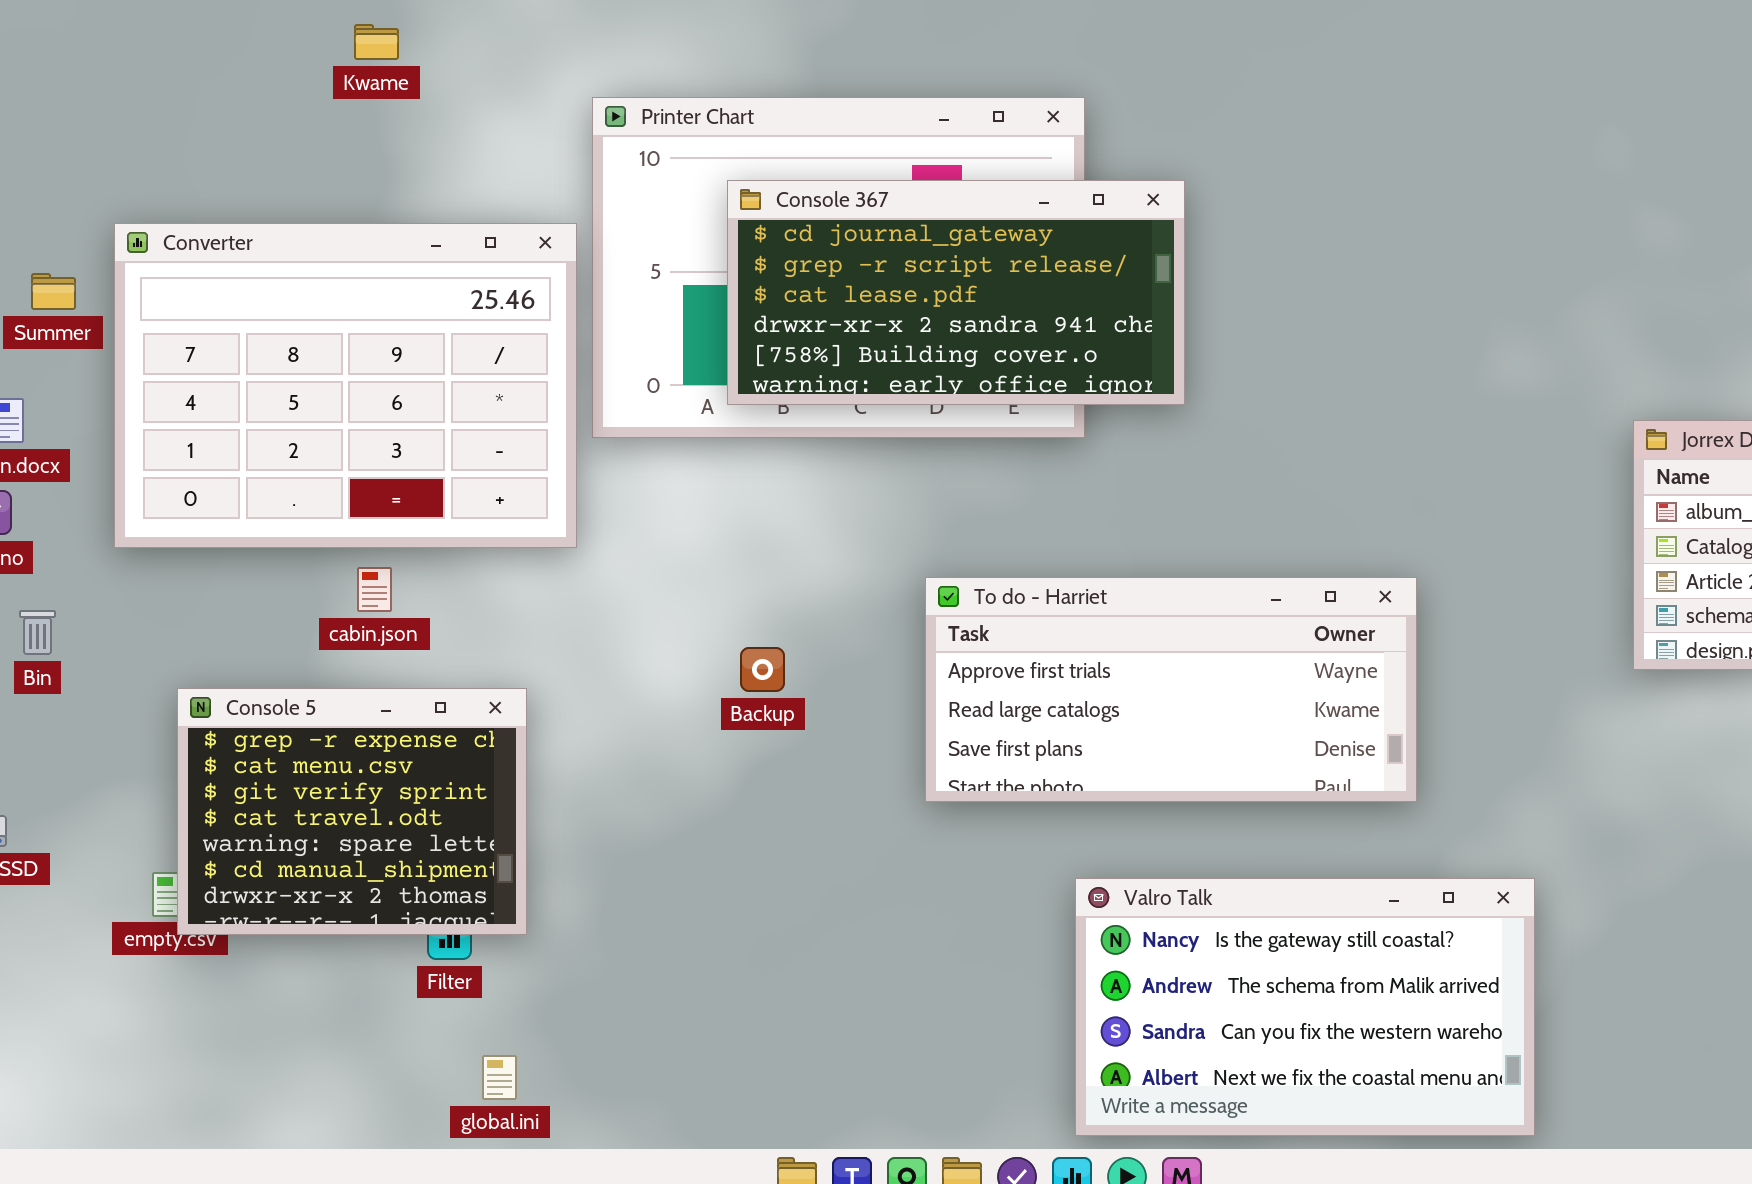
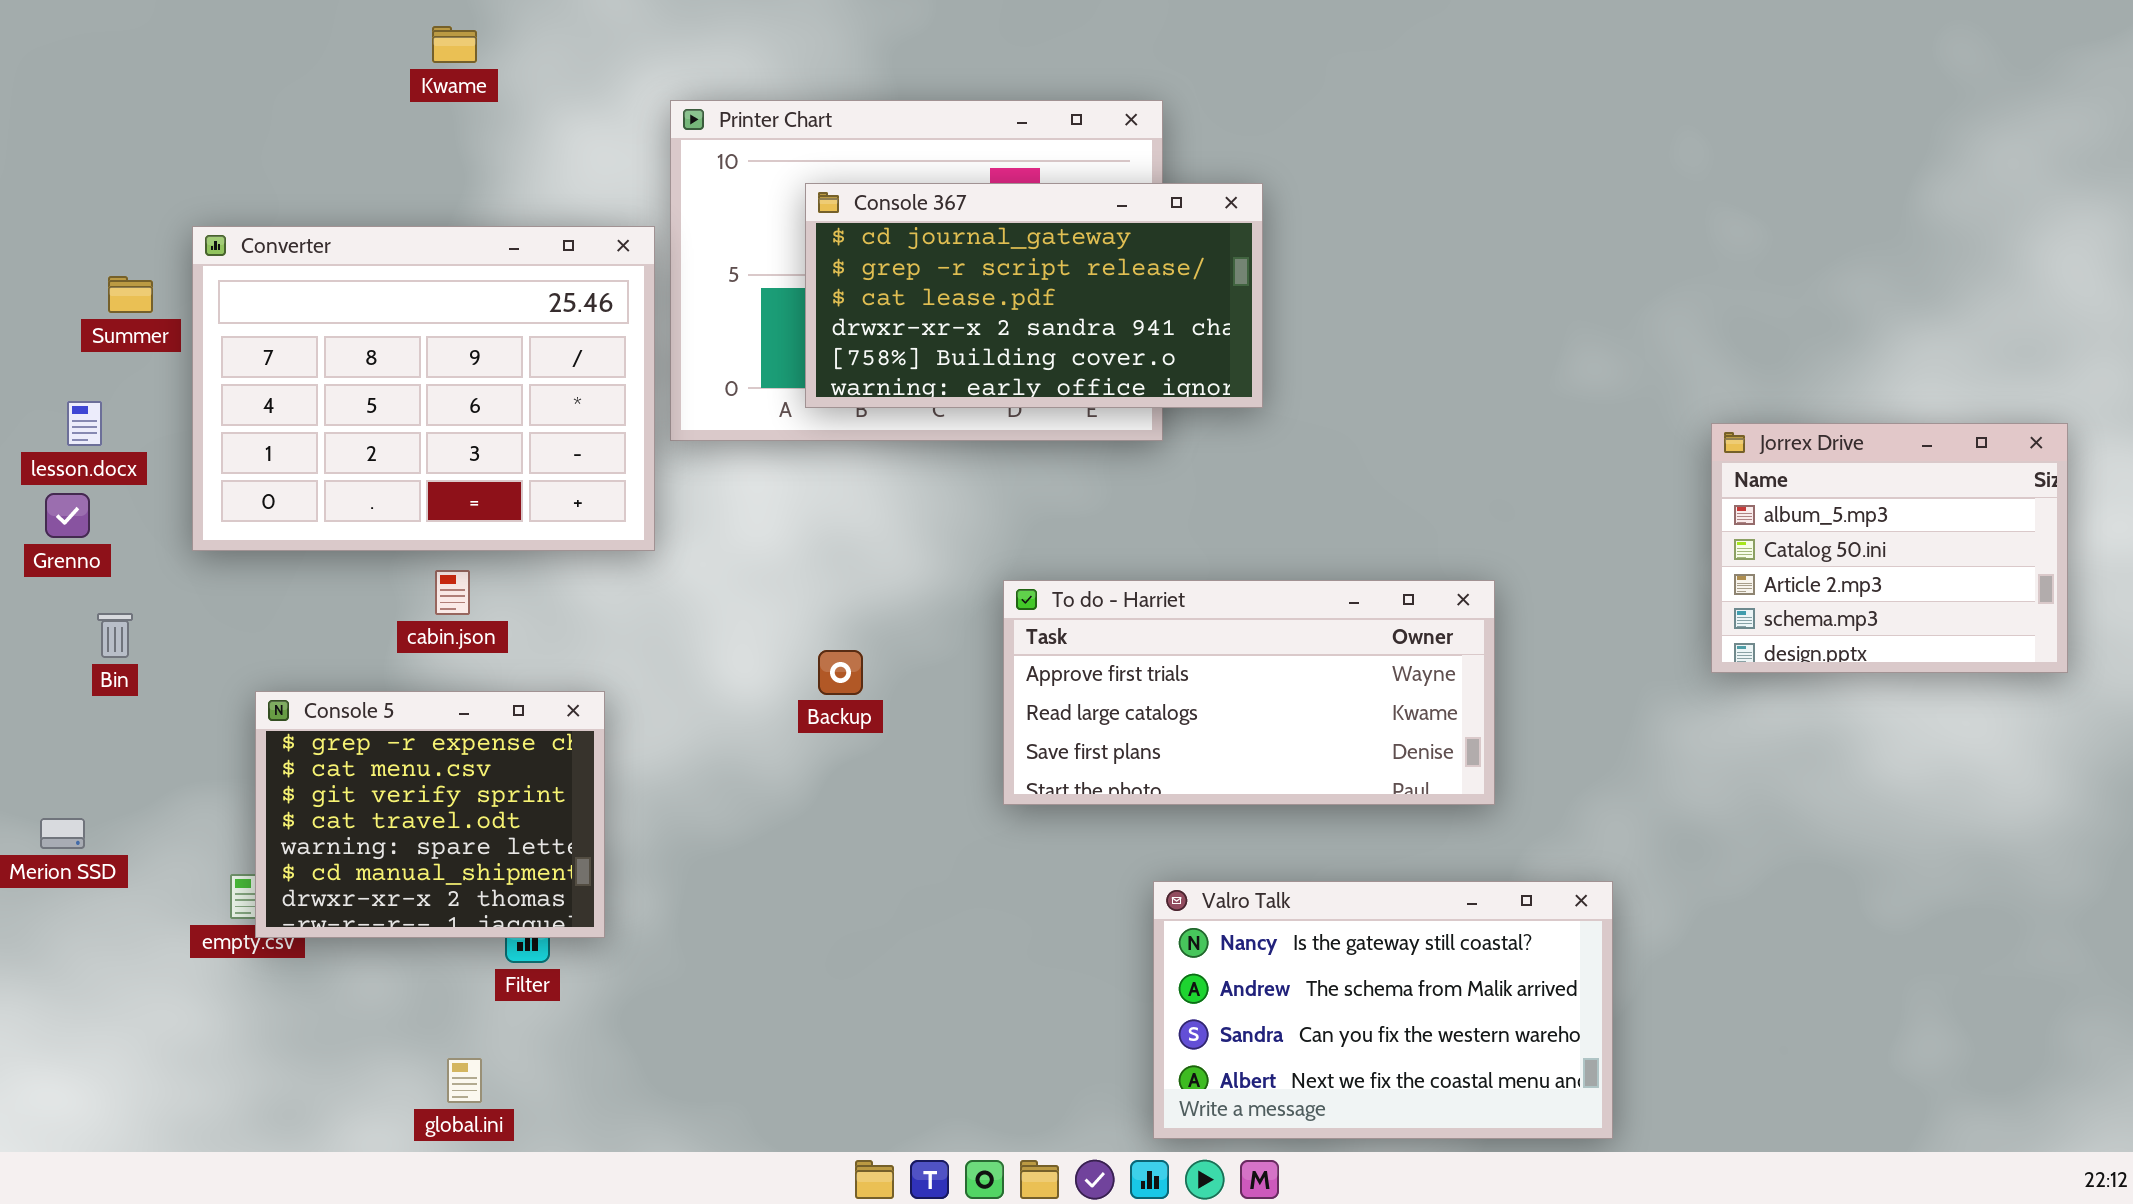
global.ini: [482,1055,517,1100] -> [447,1058,482,1103], moved

